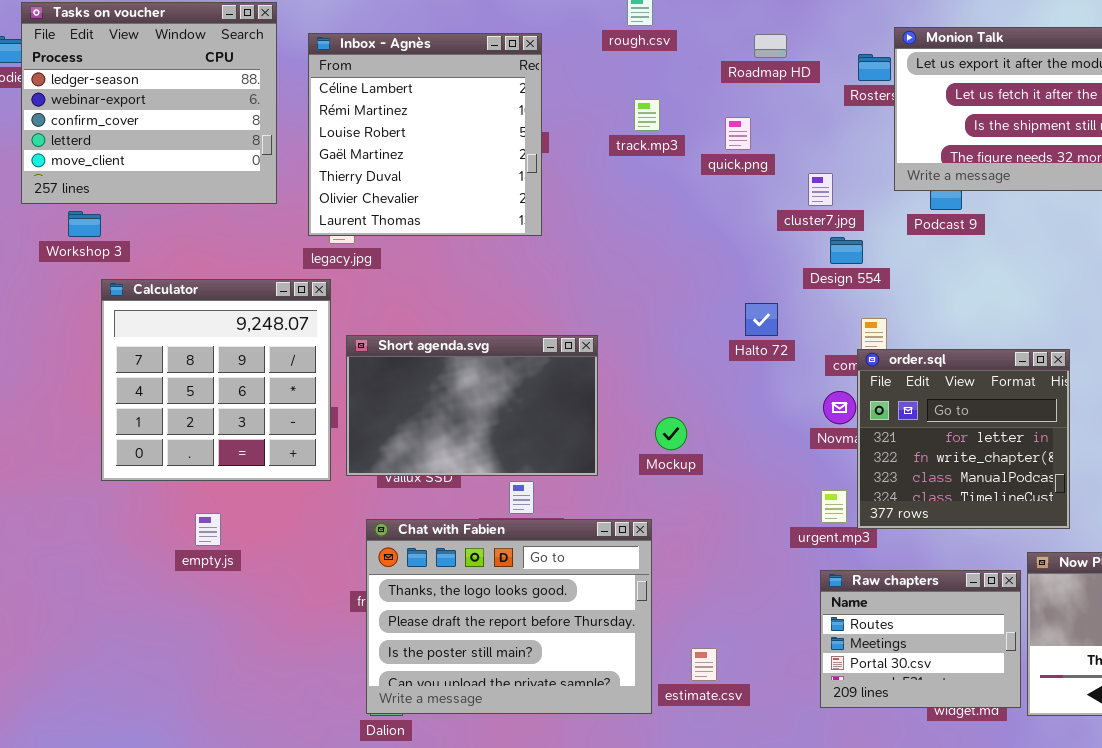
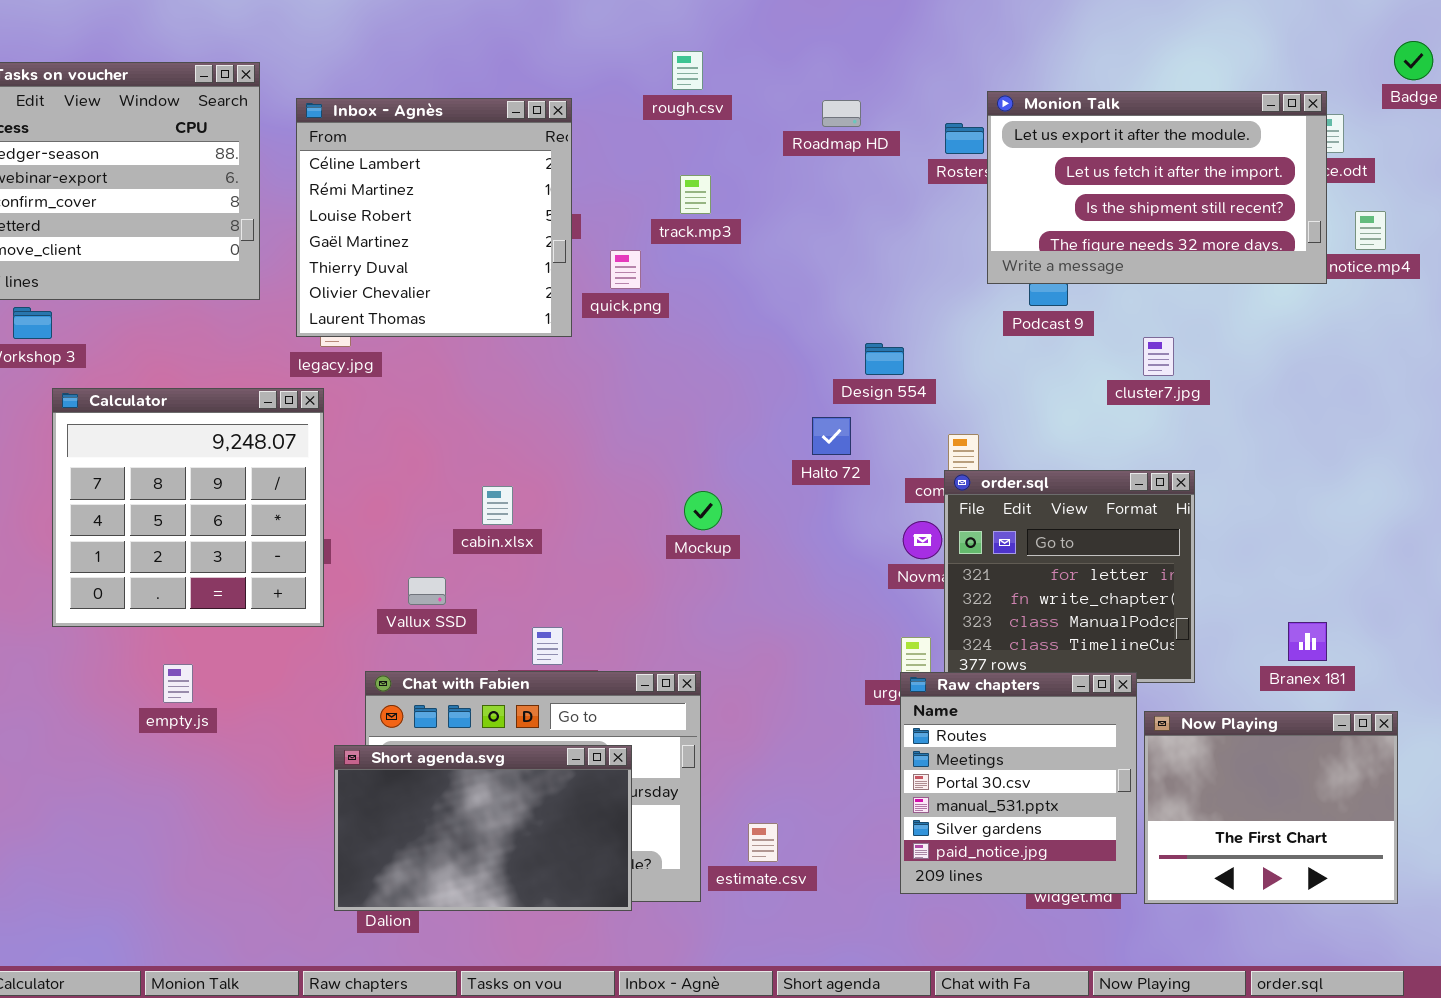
quick.png: [725,117,751,150] -> [610,250,641,289], moved
cluster7.jpg: [808,173,833,206] -> [1143,337,1174,376], moved
Design 554: [830,237,863,264] -> [865,343,904,375], moved
Short agenda.svg: [346,335,598,476] -> [334,745,632,911], moved
Mockup: [655,417,687,450] -> [684,491,722,530], moved
Raw chapters: [820,570,1021,708] -> [900,672,1137,894], resized

